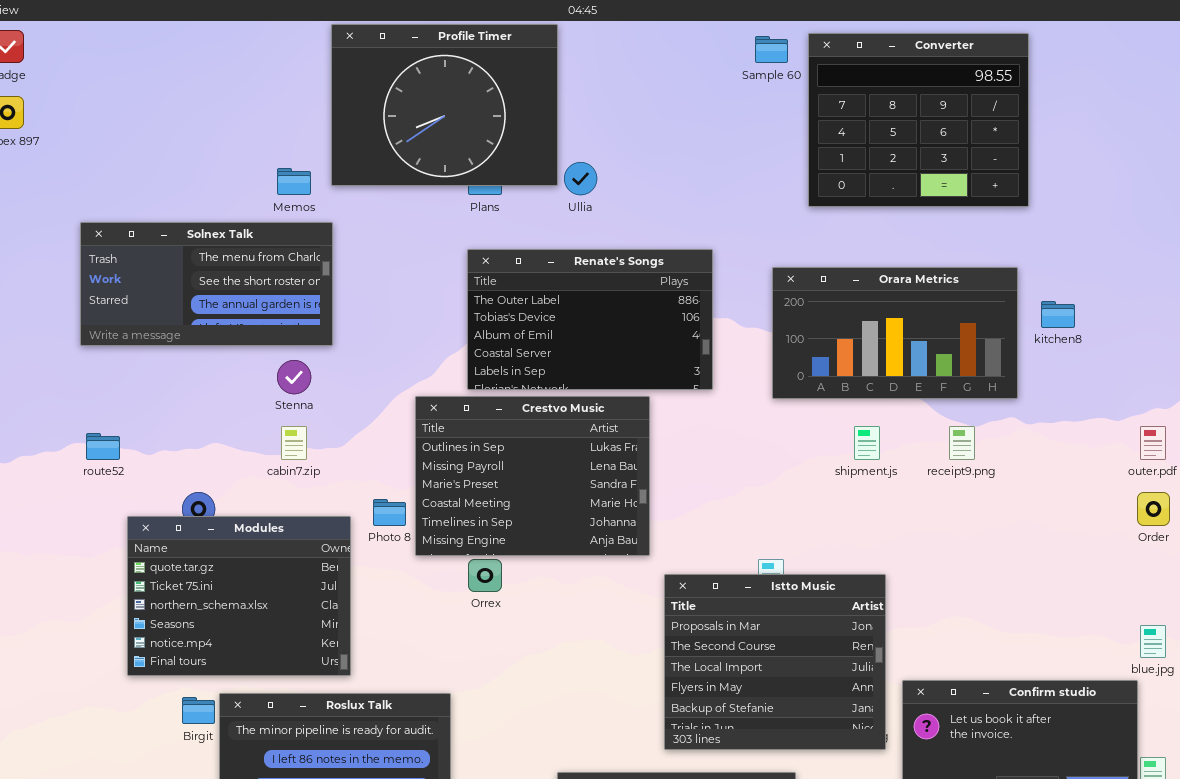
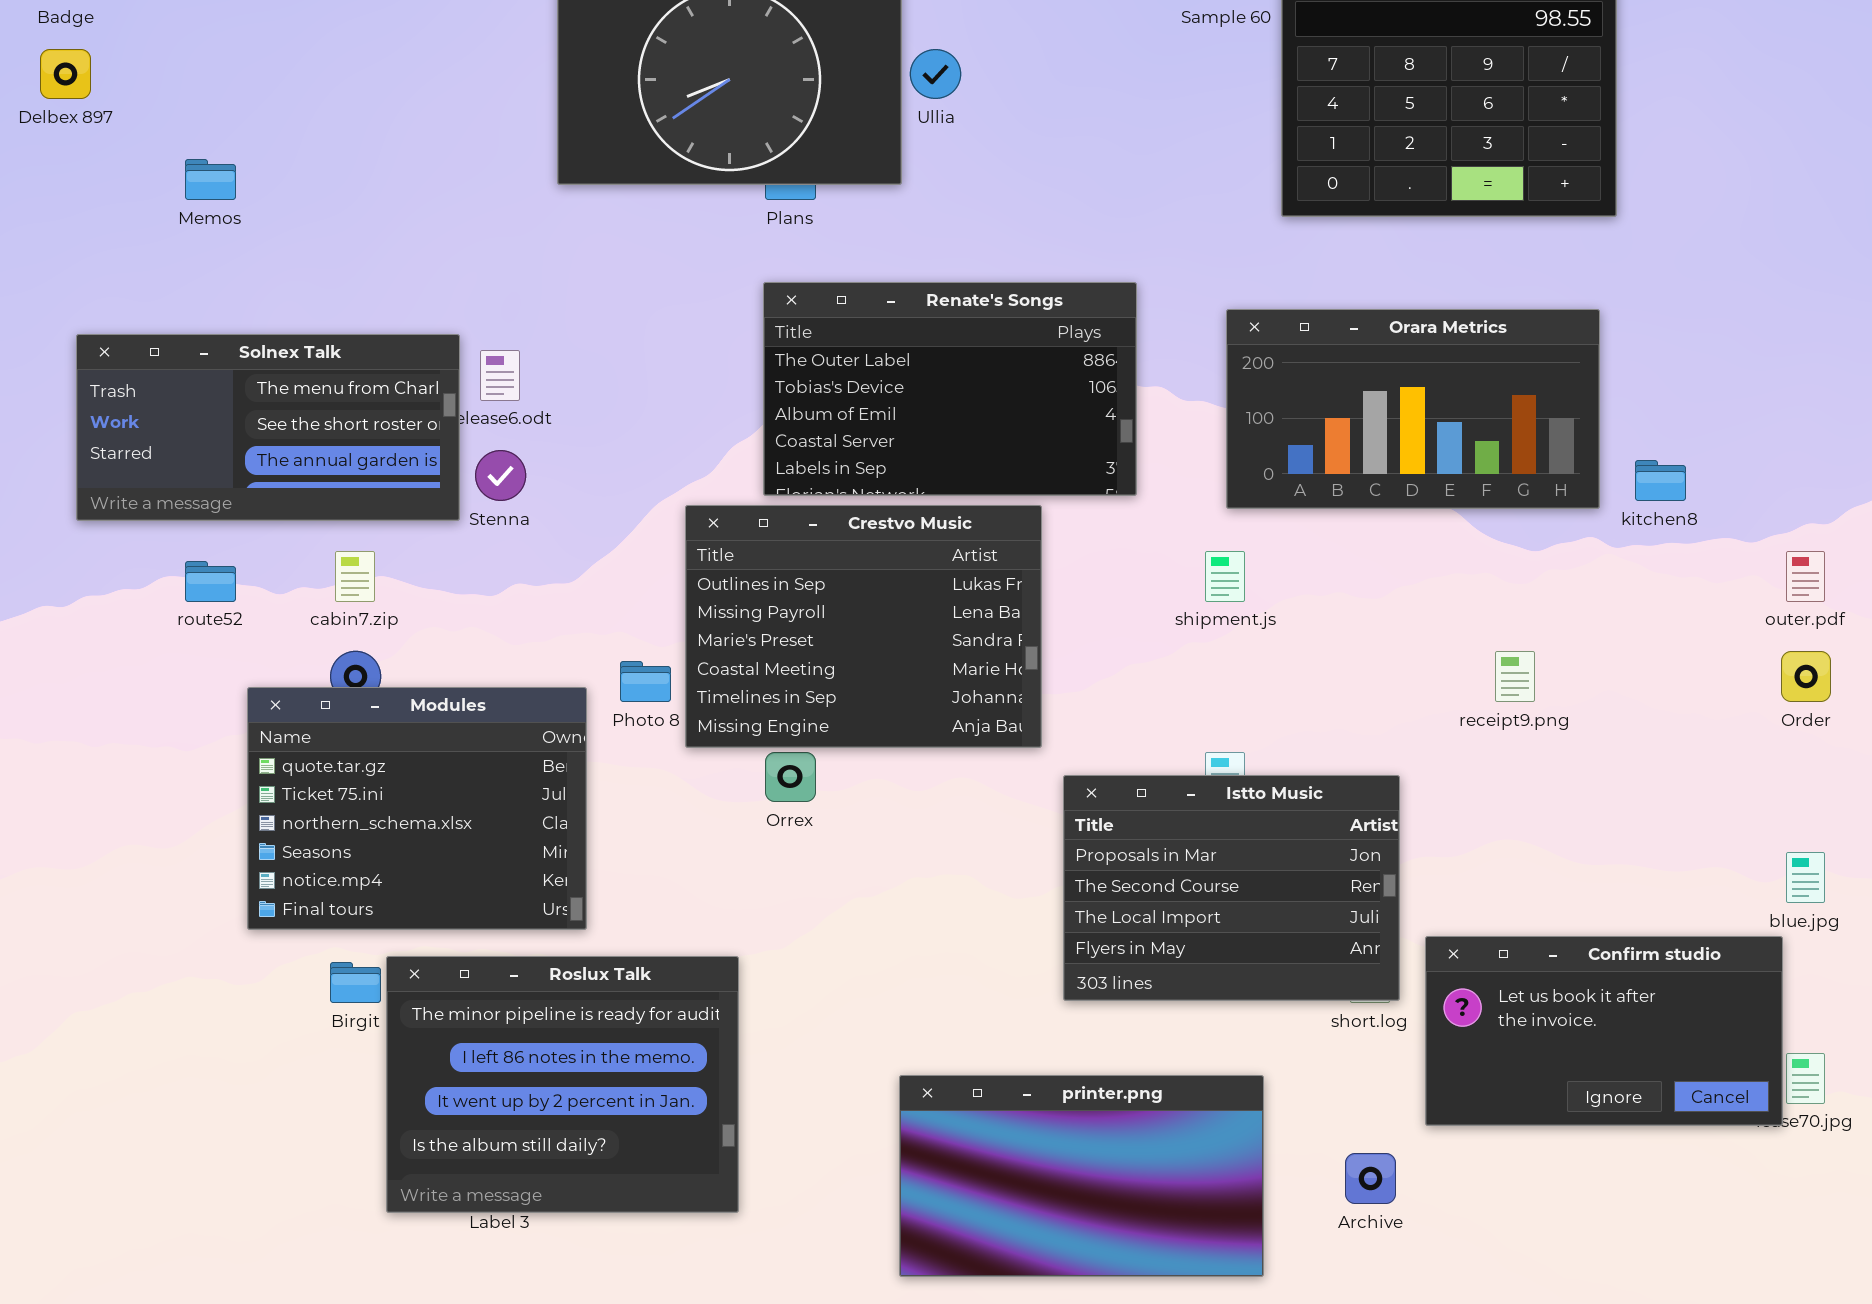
Ullia: [564,162,597,195] -> [910,49,961,99], moved
Memos: [277,168,311,195] -> [185,159,236,200], moved
Solnex Talk: [80,222,333,346] -> [76,334,460,521], moved
kitchen8: [1041,301,1075,328] -> [1635,460,1686,501], moved
cabin7.zip: [281,426,307,460] -> [335,551,375,602], moved
shipment.js: [854,426,880,460] -> [1205,551,1245,602], moved
receipt9.png: [949,426,975,460] -> [1495,651,1535,702], moved
Istto Music: [664,574,886,750] -> [1063,775,1400,1001], resized

